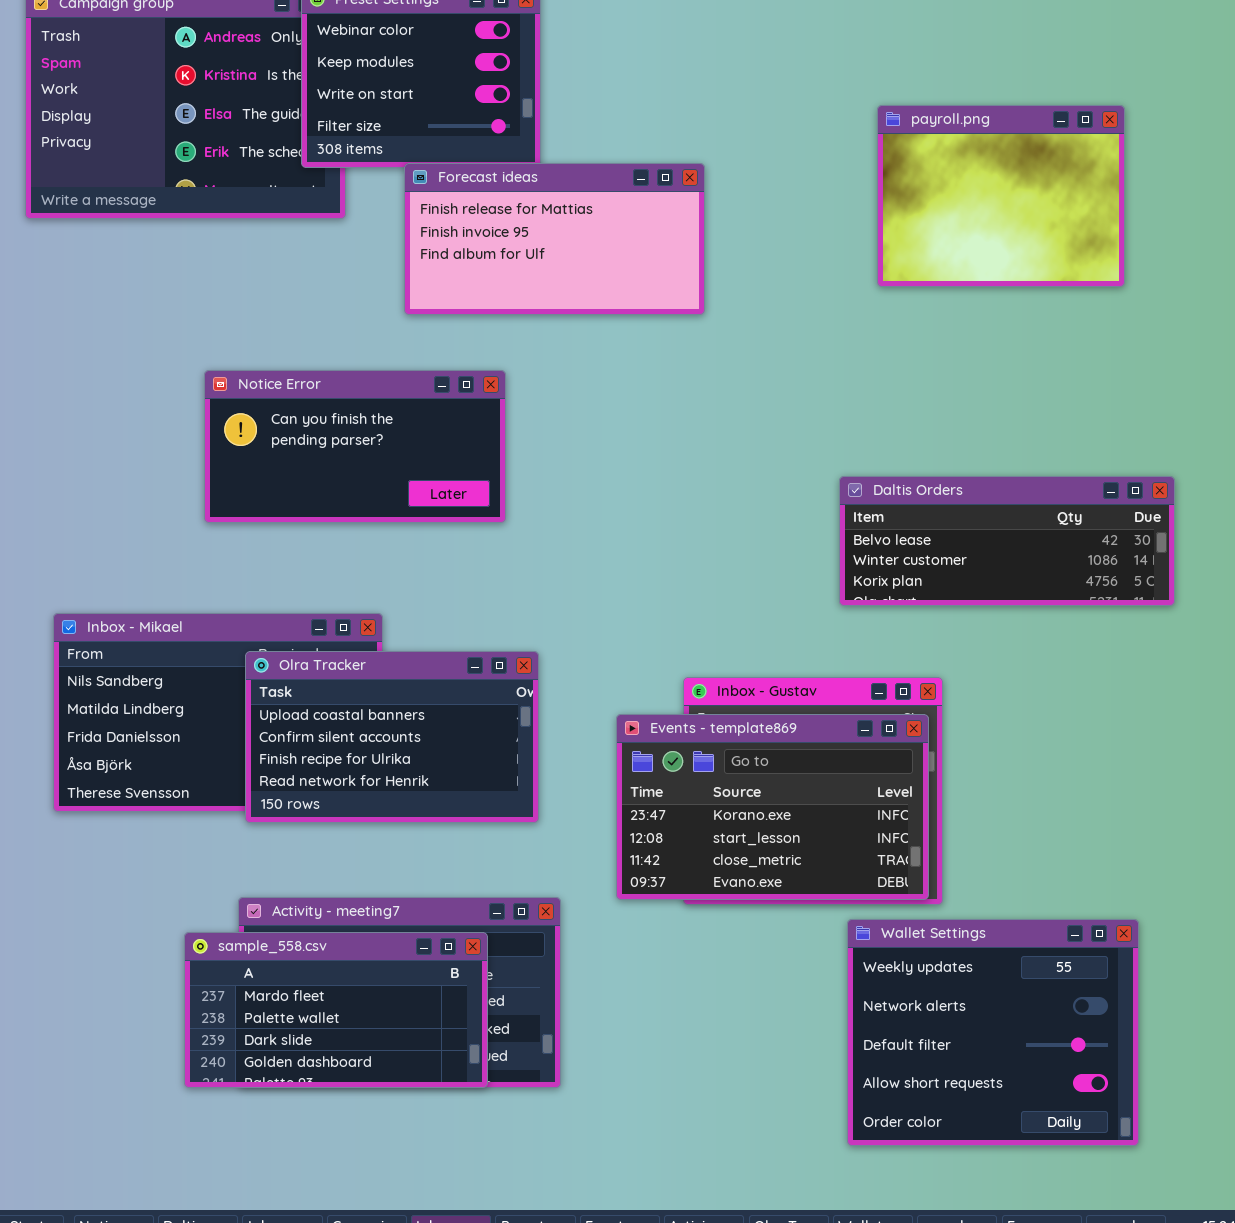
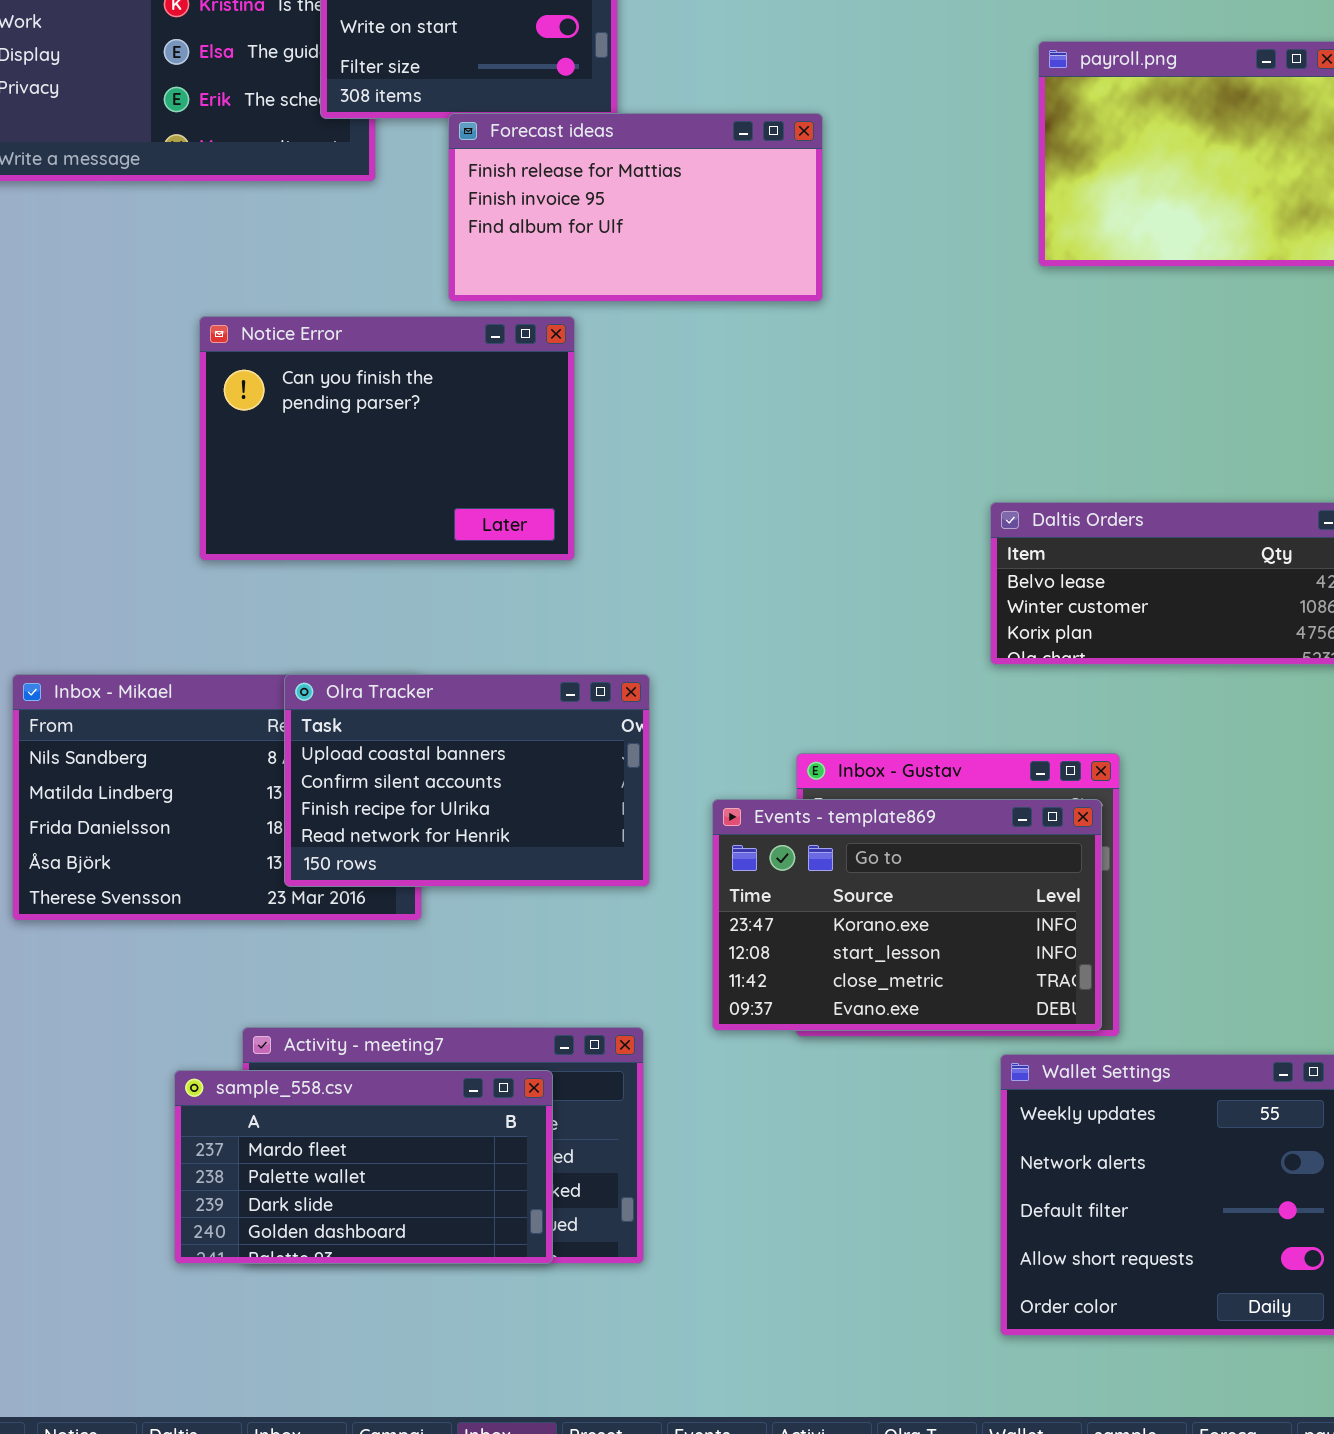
Notice Error: [204,370,506,523] -> [199,316,575,561], resized
Olra Tracker: [245,651,539,823] -> [284,674,650,887], moved

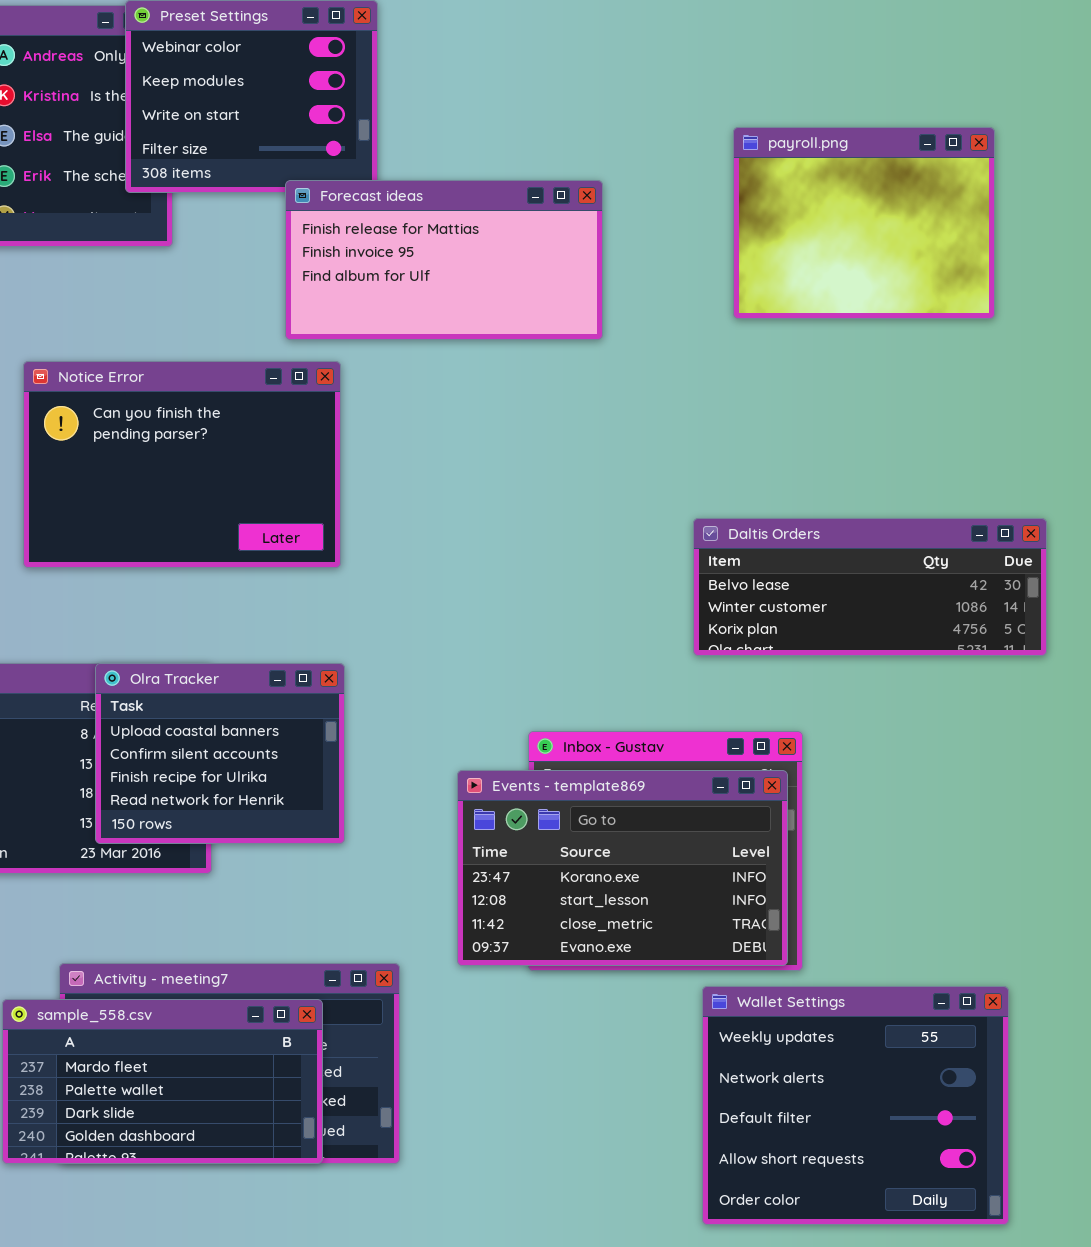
Forecast ideas: [448,113,823,302] -> [285,180,603,340], moved
Olra Tracker: [284,674,650,887] -> [95,663,345,844], resized

